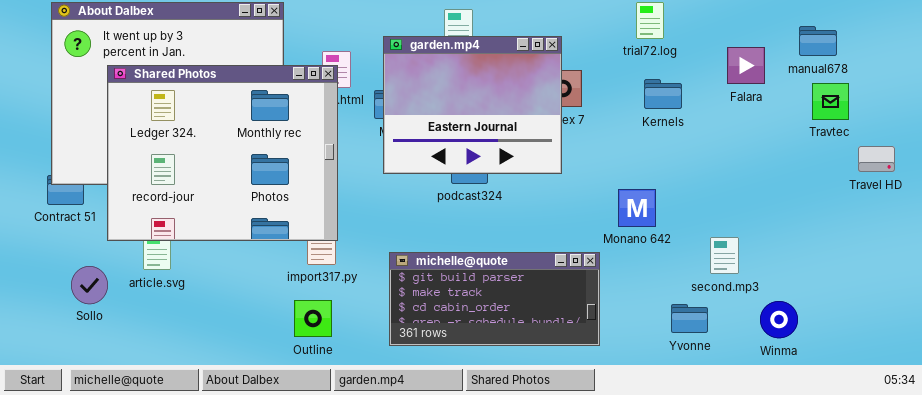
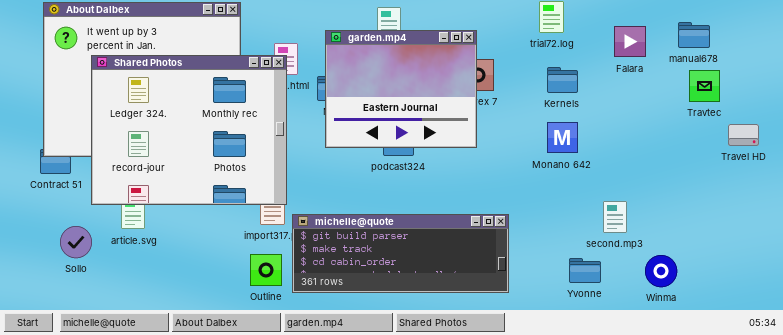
Falara: [727,47,765,84] -> [614,26,646,57], moved
Monano 642: [618,189,656,227] -> [547,122,578,153], moved
michelle@quote: [389,252,600,346] -> [292,214,509,293], resized

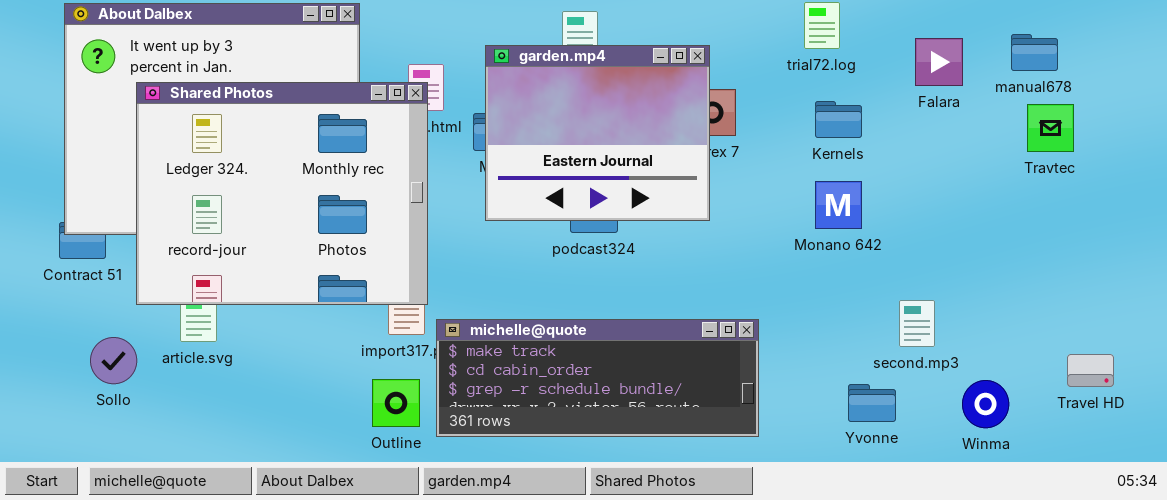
Travel HD: [728,124,759,146] -> [1067,354,1114,387], moved
michelle@quote: [292,214,509,293] -> [436,319,759,437], scrolled down 1 row

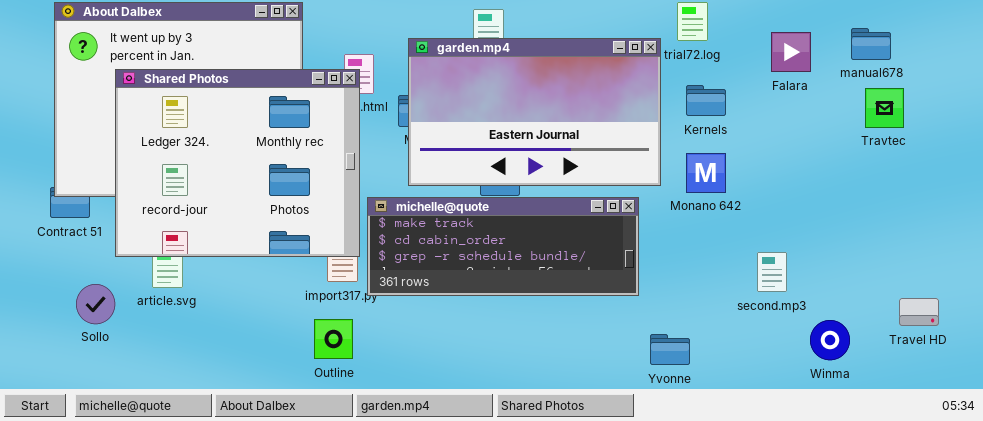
garden.mp4: [485,45,710,221] -> [408,38,661,186], resized
michelle@quote: [436,319,759,437] -> [367,197,639,296], moved
Yvonne: [848,384,896,422] -> [650,334,690,365], moved

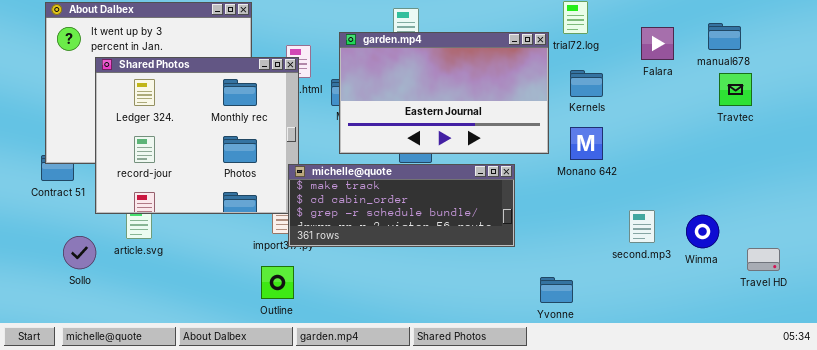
michelle@quote: [367,197,639,296] -> [288,164,515,247], moved
Winma: [810,320,850,360] -> [686,215,719,248], moved

